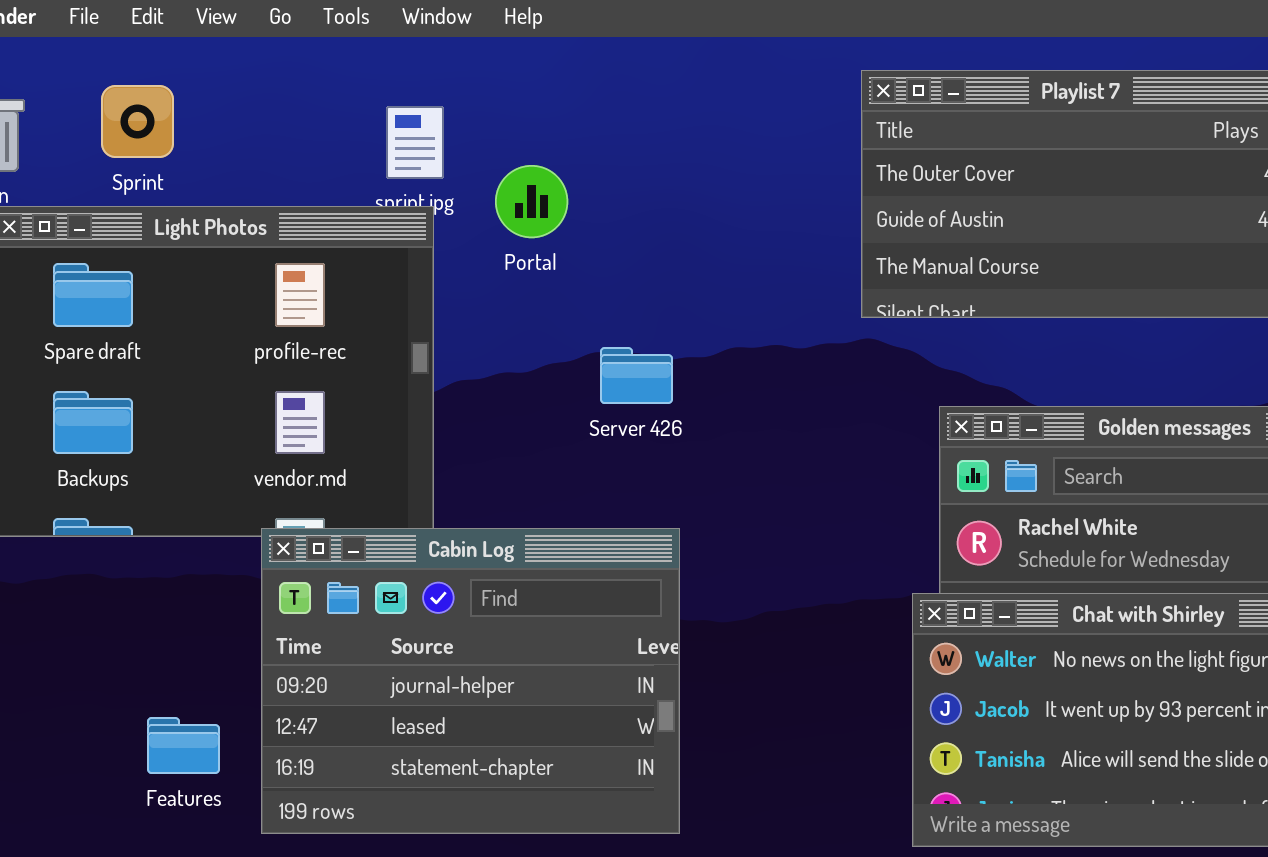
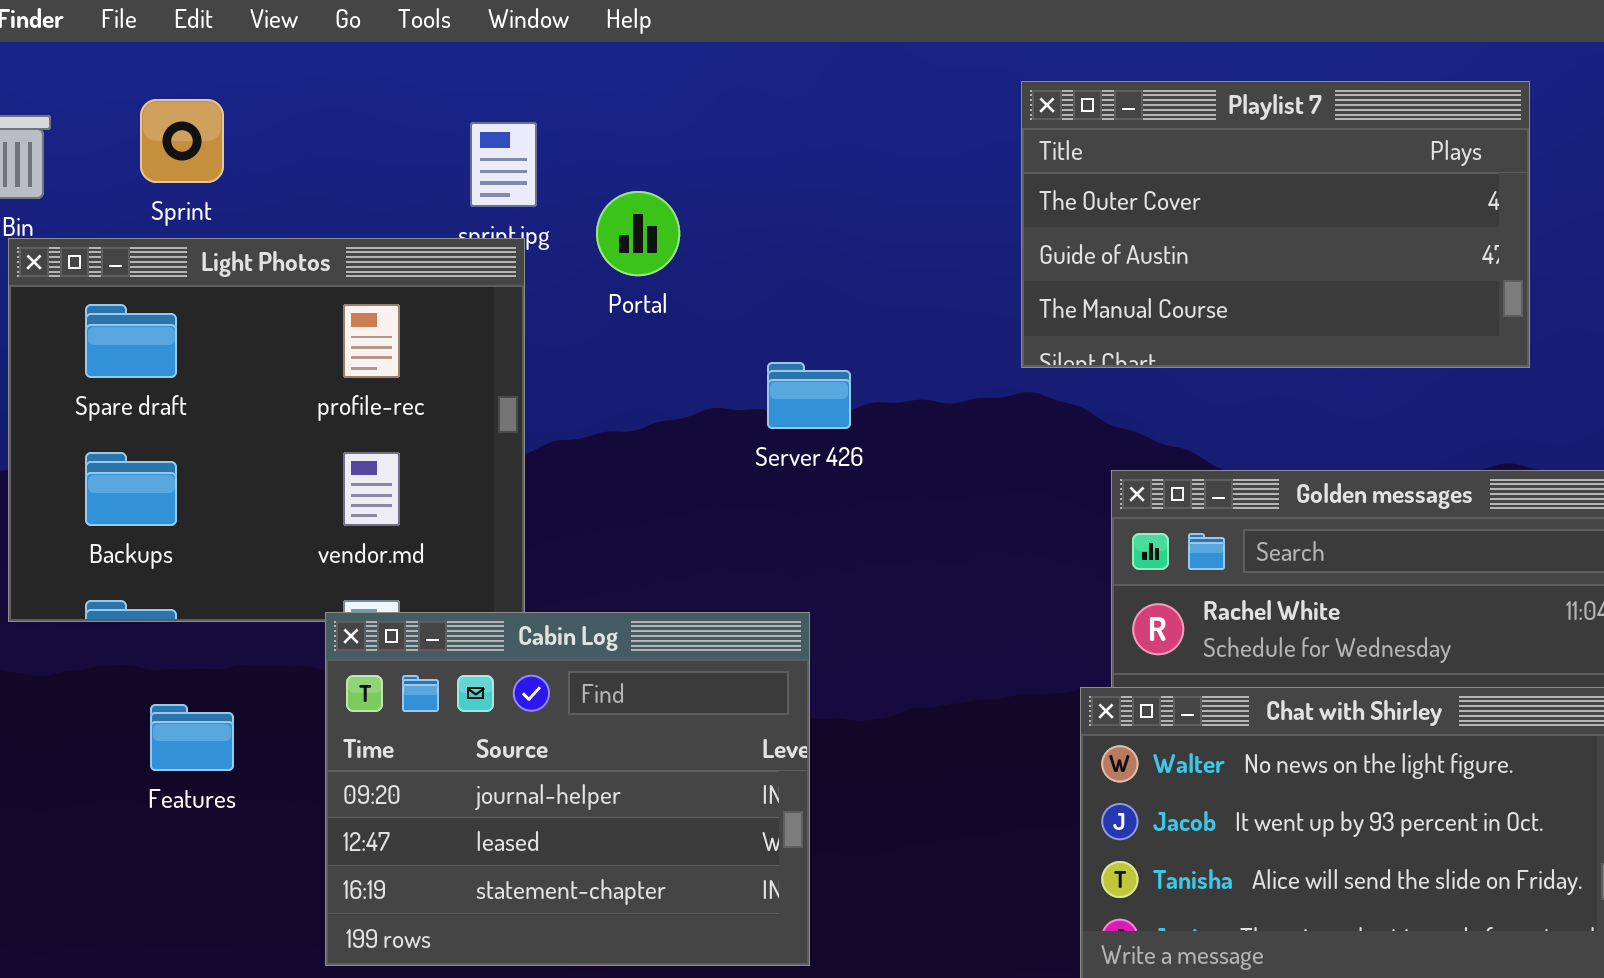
Server 426: [600,347,673,404] -> [767,362,851,429], moved
Features: [147,717,220,774] -> [150,704,234,771], moved

